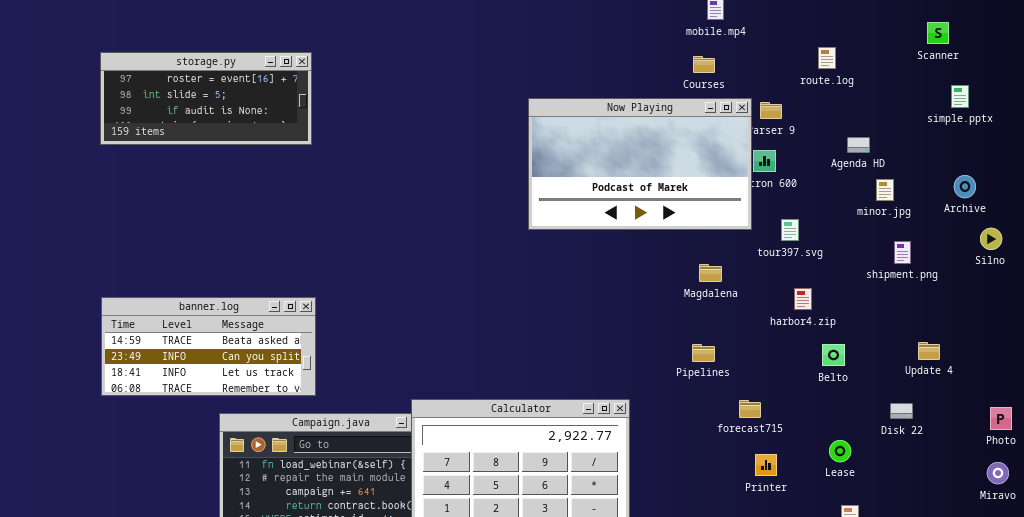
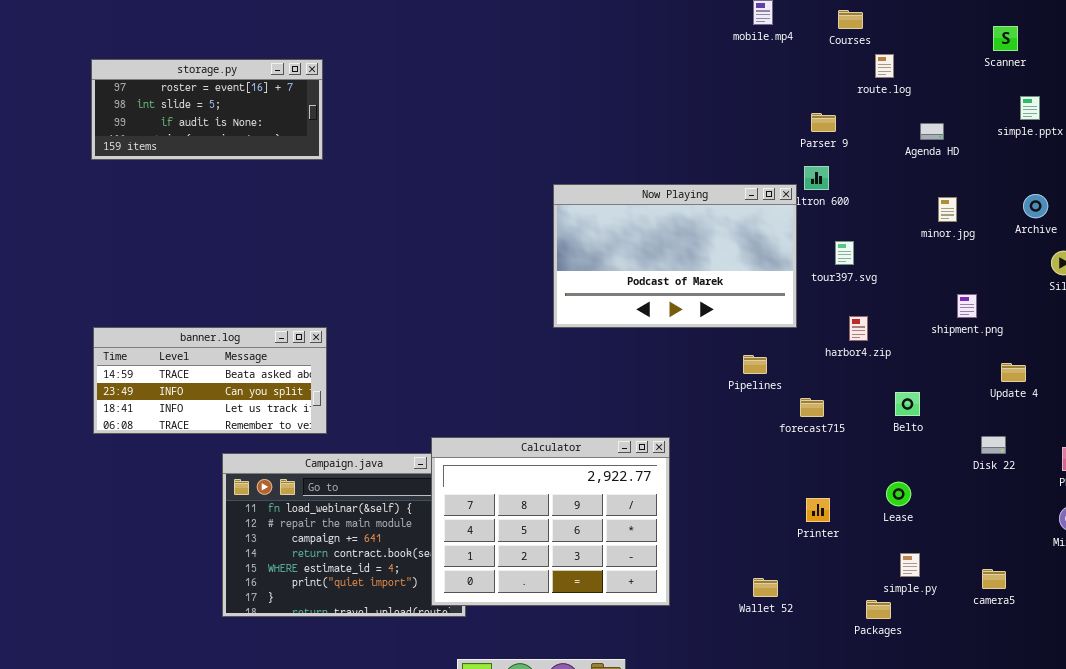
Courses: [693,56,715,73] -> [838,10,863,29], moved
Now Playing: [528,98,752,230] -> [553,184,797,328], moved
Agenda HD: [847,137,870,153] -> [920,123,944,140], moved
shipment.png: [894,241,911,264] -> [957,294,977,318], moved
Update 4: [918,342,940,360] -> [1001,363,1026,382], moved
Pipelines: [692,344,715,362] -> [743,355,767,374], moved
Belto: [822,344,845,366] -> [895,392,920,416], moved
forecast715: [739,400,761,418] -> [800,398,824,417], moved
Disk 22: [890,403,913,419] -> [981,436,1006,454], moved

